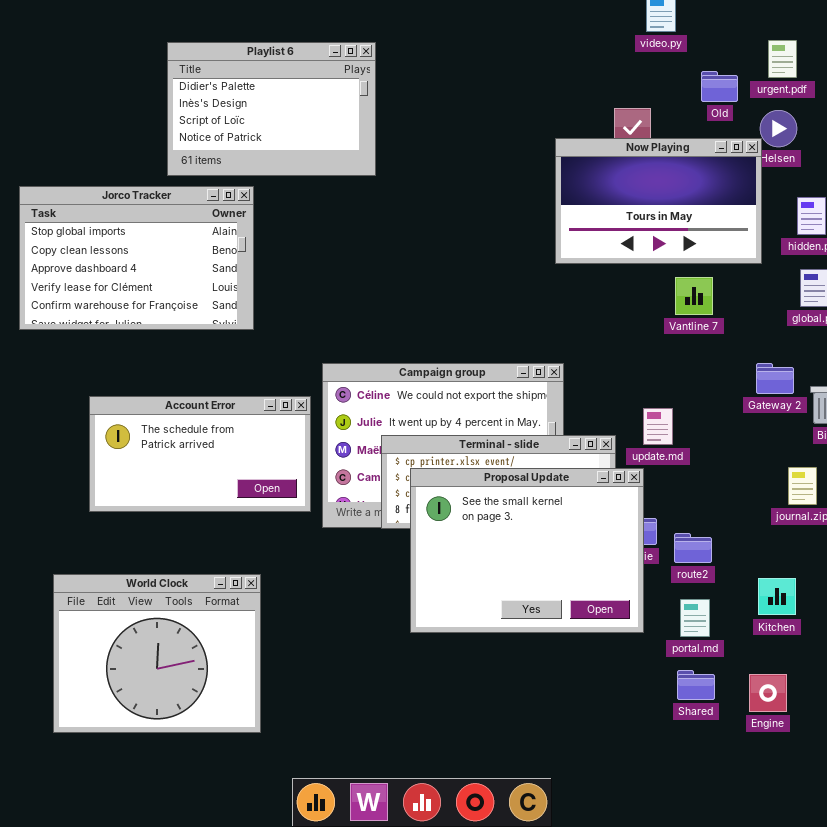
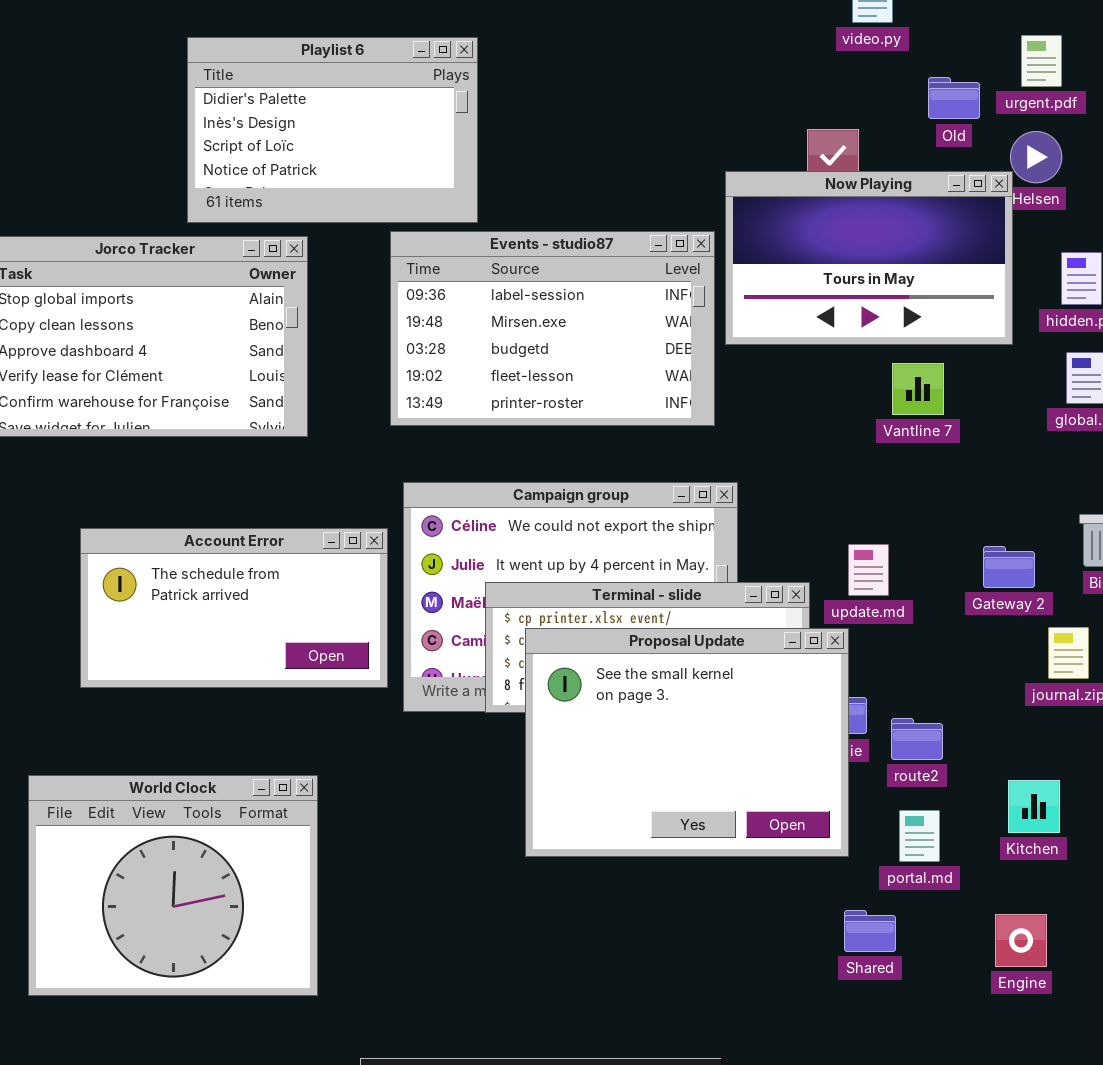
Events - studio87: none -> [390,231,715,426], opened
Gateway 2: [756,363,794,394] -> [983,546,1035,588], moved
Shared: [677,670,715,700] -> [844,910,896,952], moved

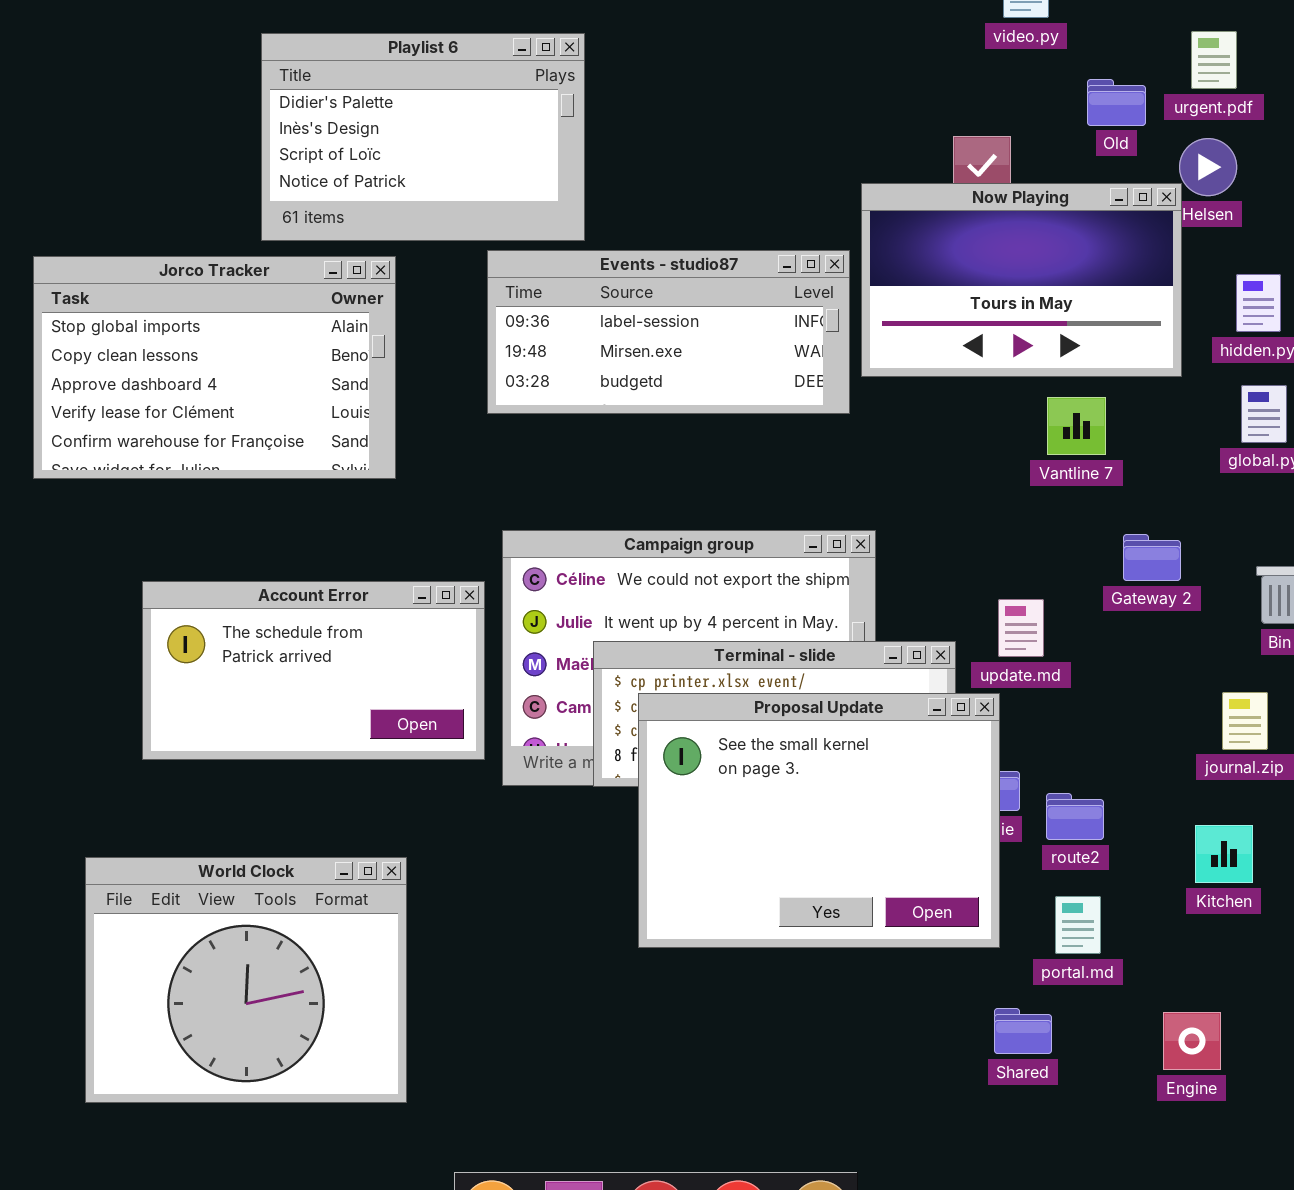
Events - studio87: [390,231,715,426] -> [487,250,850,414], resized
Gateway 2: [983,546,1035,588] -> [1123,534,1181,581], moved
Kitchen: [1008,780,1060,833] -> [1195,825,1253,883], moved

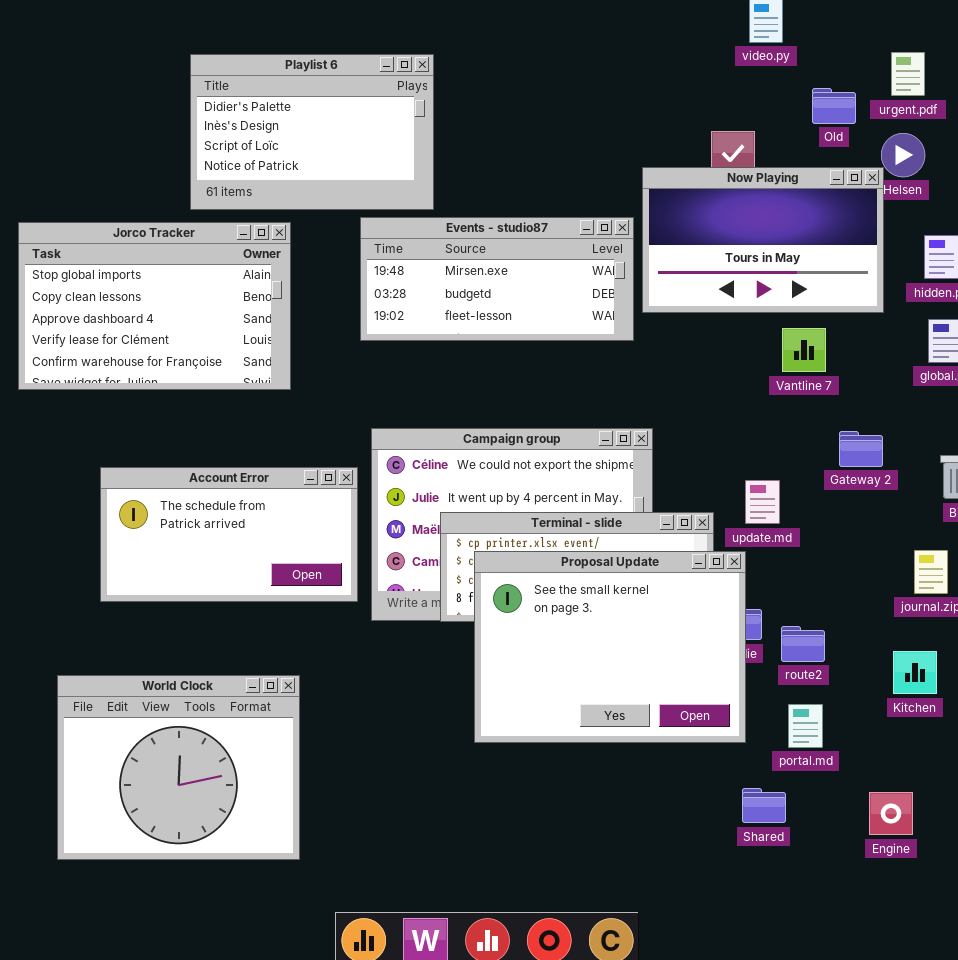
Events - studio87: [487,250,850,414] -> [360,217,634,341], scrolled down 1 row

